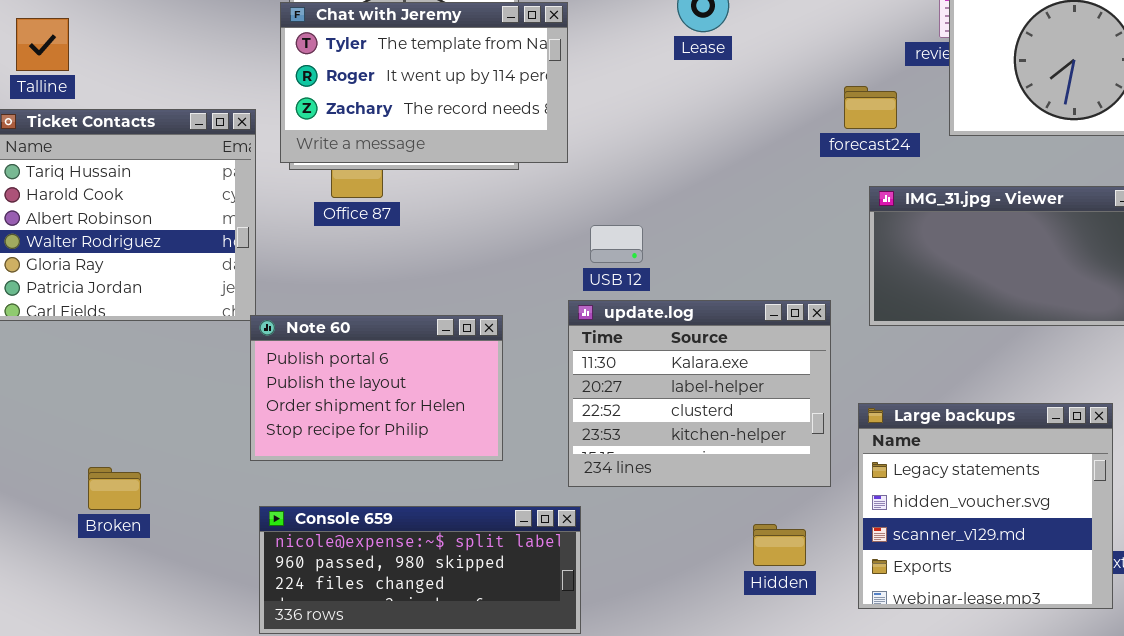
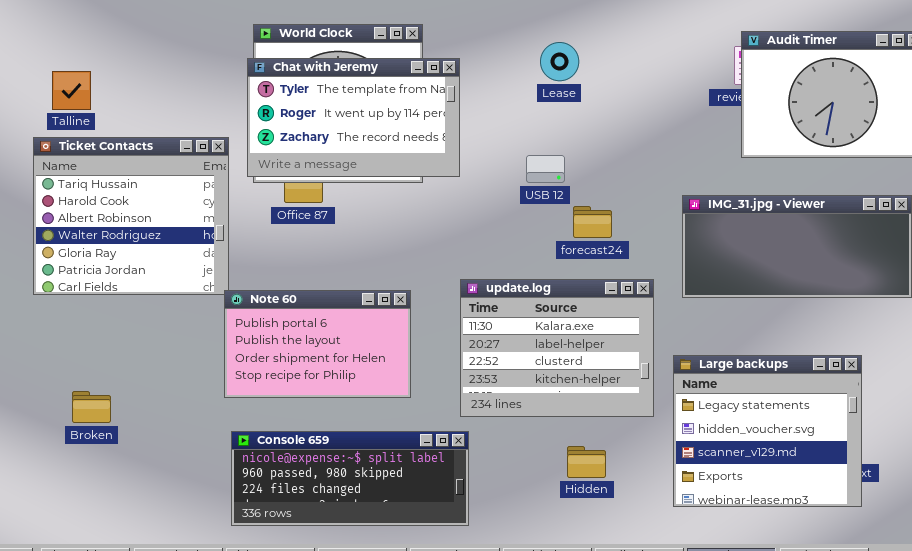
forecast24: [844,86,897,129] -> [573,206,612,238], moved
USB 12: [590,225,643,263] -> [526,155,565,183], moved
Broken: [88,467,141,510] -> [72,391,111,423], moved
Hidden: [753,524,806,566] -> [567,446,606,478], moved

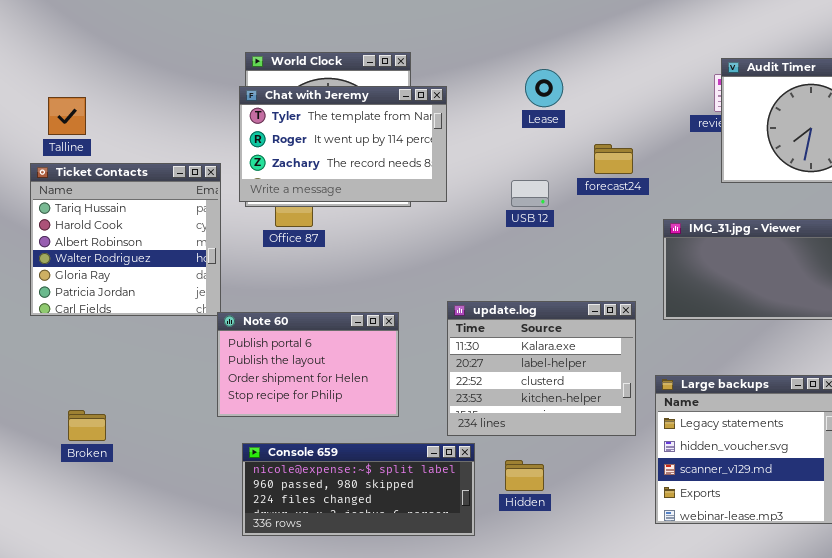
forecast24: [573,206,612,238] -> [594,144,633,174], moved
Console 659: [231,431,469,526] -> [242,443,475,536], moved
Hidden: [567,446,606,478] -> [505,460,544,491], moved

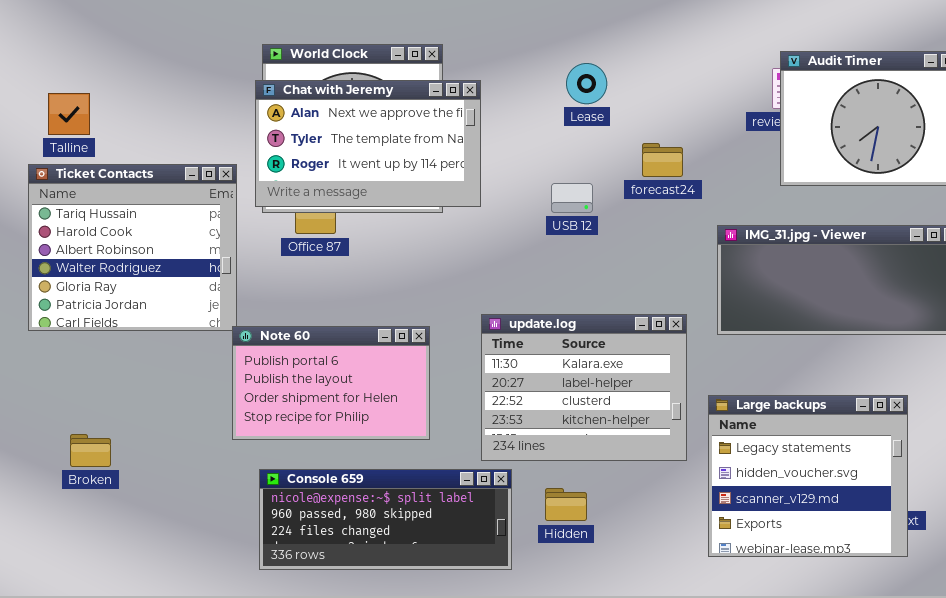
Chat with Jeremy: [239,86,447,202] -> [255,80,481,207], scrolled up 1 row

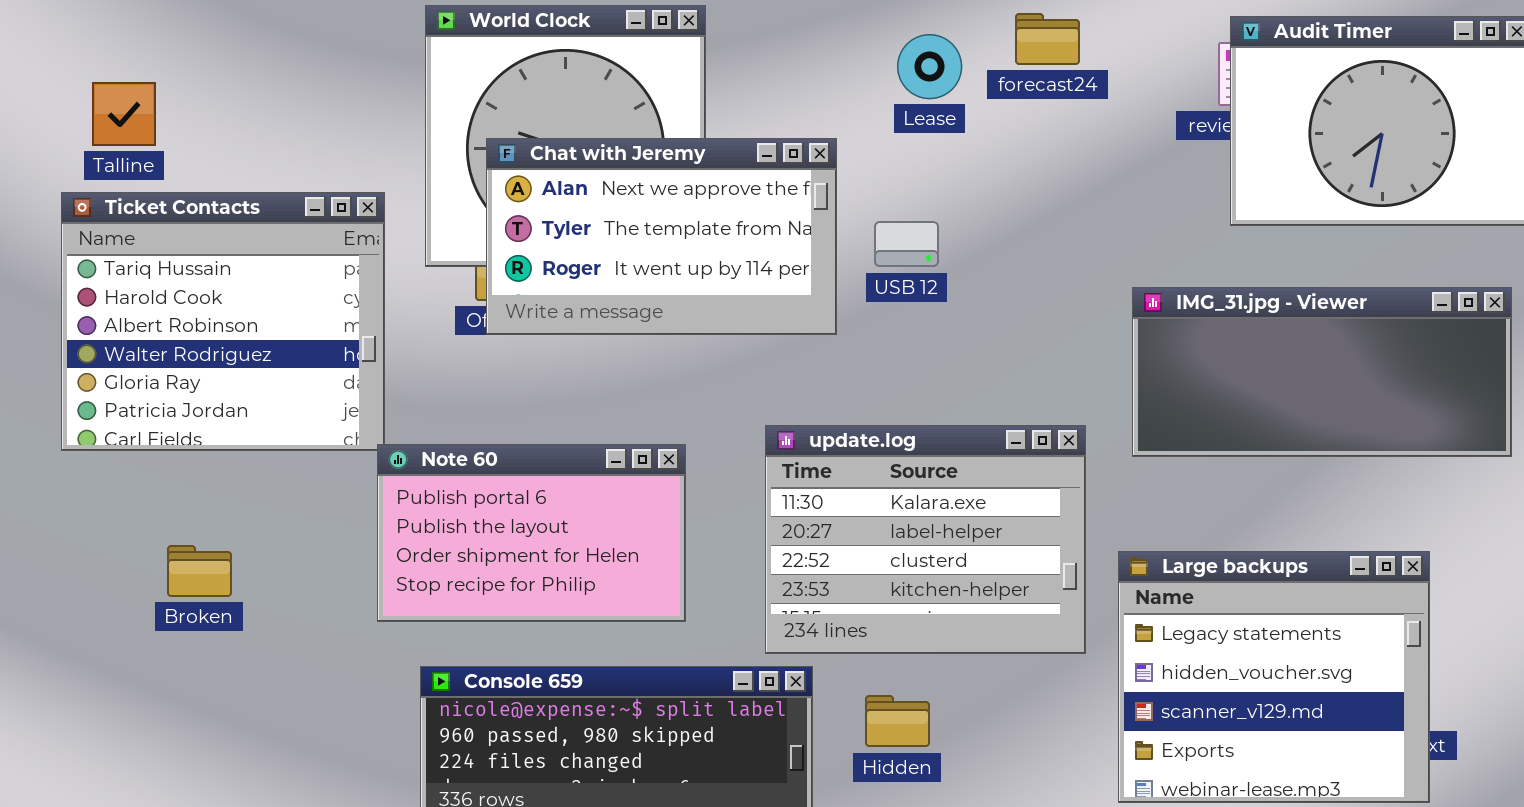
Chat with Jeremy: [255,80,481,207] -> [486,138,837,335], moved
forecast24: [642,143,683,177] -> [1015,13,1080,65], moved
Broken: [70,434,111,467] -> [167,545,232,597], moved

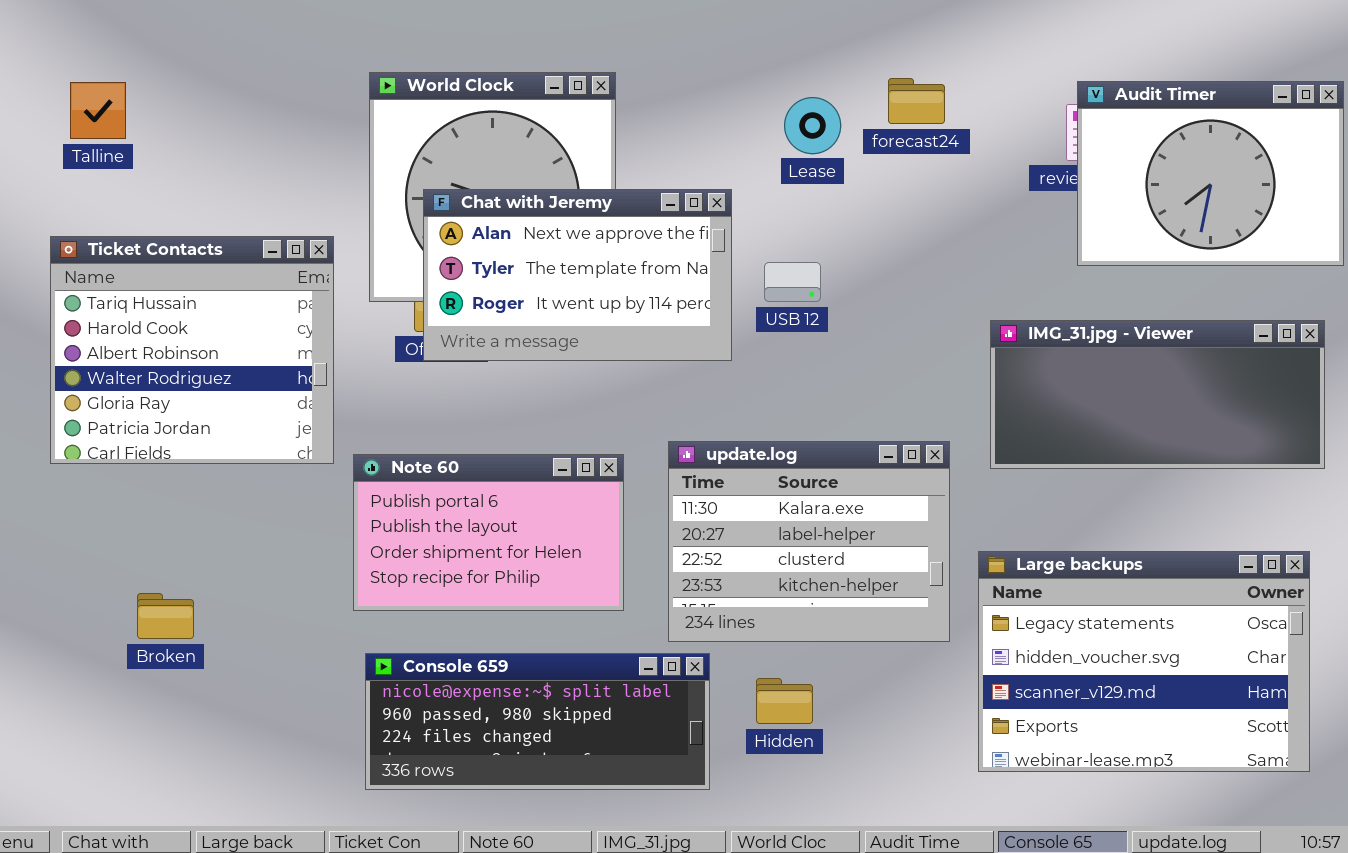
Talline: [92,82,156,146] -> [70,82,126,139], moved
Note 60: [377,444,686,622] -> [353,454,624,611], moved
Broken: [167,545,232,597] -> [137,593,194,639], moved
Large backups: [1118,551,1430,803] -> [978,551,1310,772], resized

